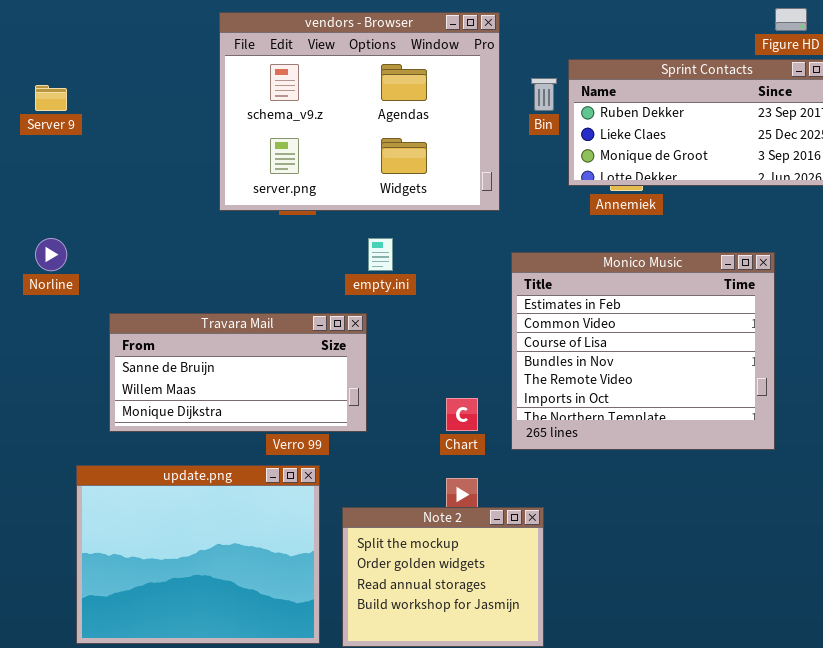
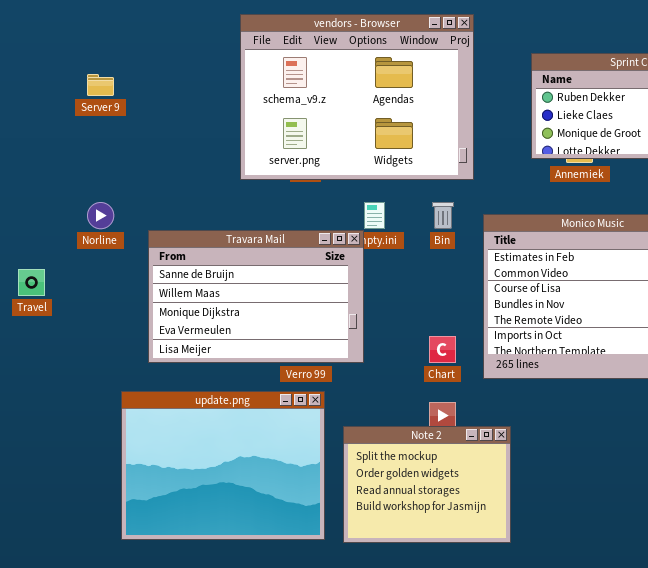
Bin: [531,78,557,111] -> [432,202,454,229], moved
Travara Mail: [109,313,367,432] -> [148,230,364,363], resized

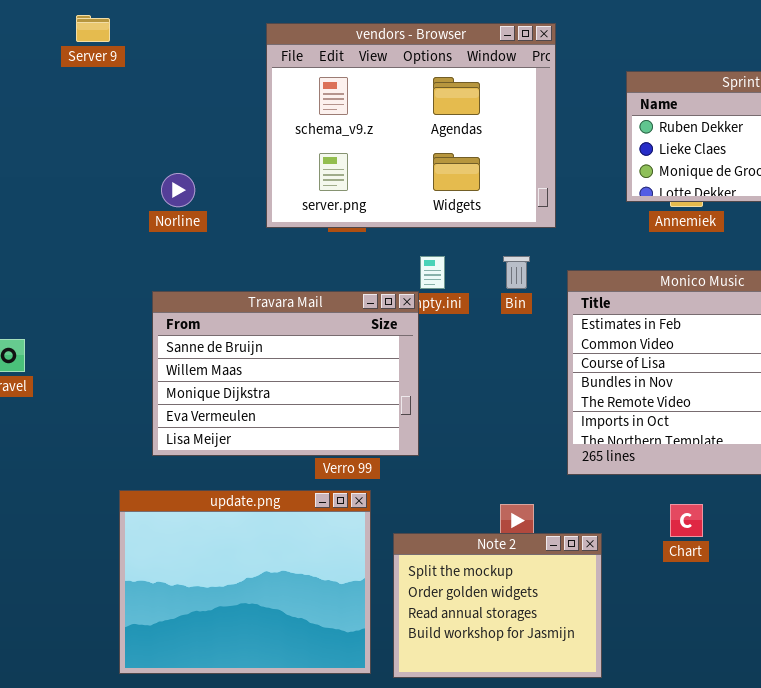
Server 9: [87,74,114,96] -> [76,15,110,42], moved
Norline: [87,202,114,229] -> [161,173,195,207], moved
Chart: [429,336,456,363] -> [670,504,703,537], moved

